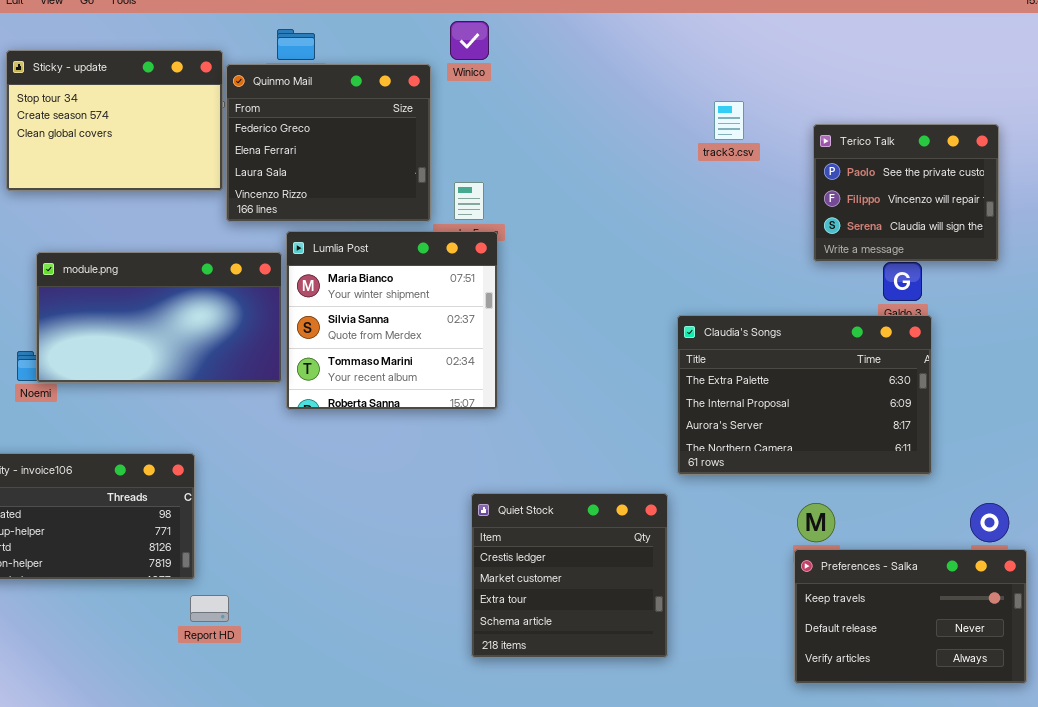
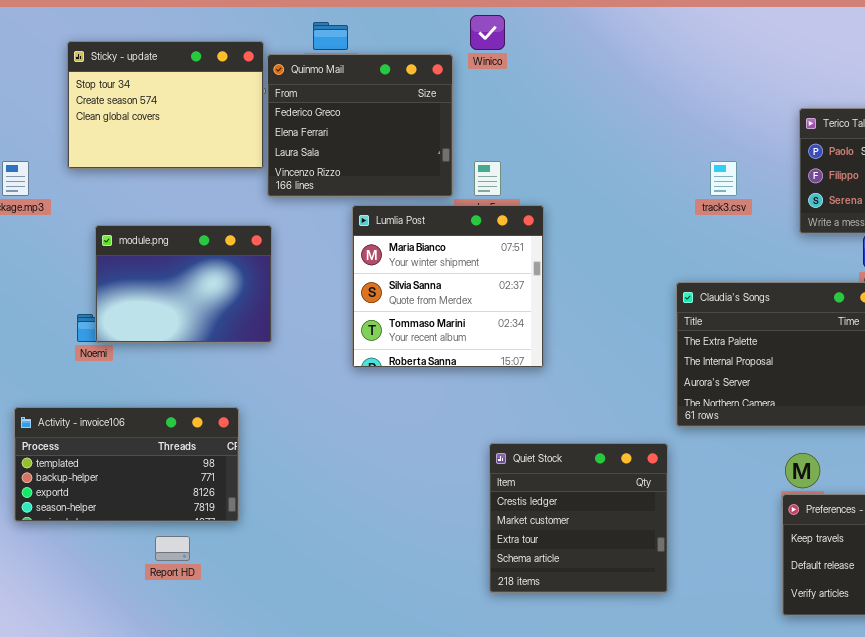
track3.csv: [714,101,744,140] -> [710,161,737,196], moved
Lumlia Post: [286,231,498,410] -> [352,205,544,368], moved
module.png: [36,252,282,383] -> [95,225,272,343], resized
Report HD: [190,595,229,622] -> [155,536,190,561], moved

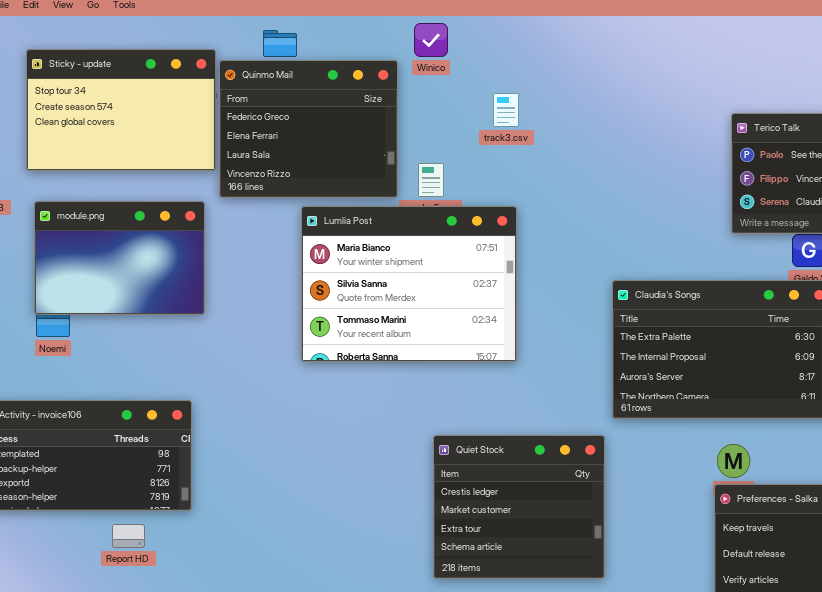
track3.csv: [710,161,737,196] -> [493,93,519,127], moved
Lumlia Post: [352,205,544,368] -> [301,206,517,362], resized
module.png: [95,225,272,343] -> [34,201,205,315], moved

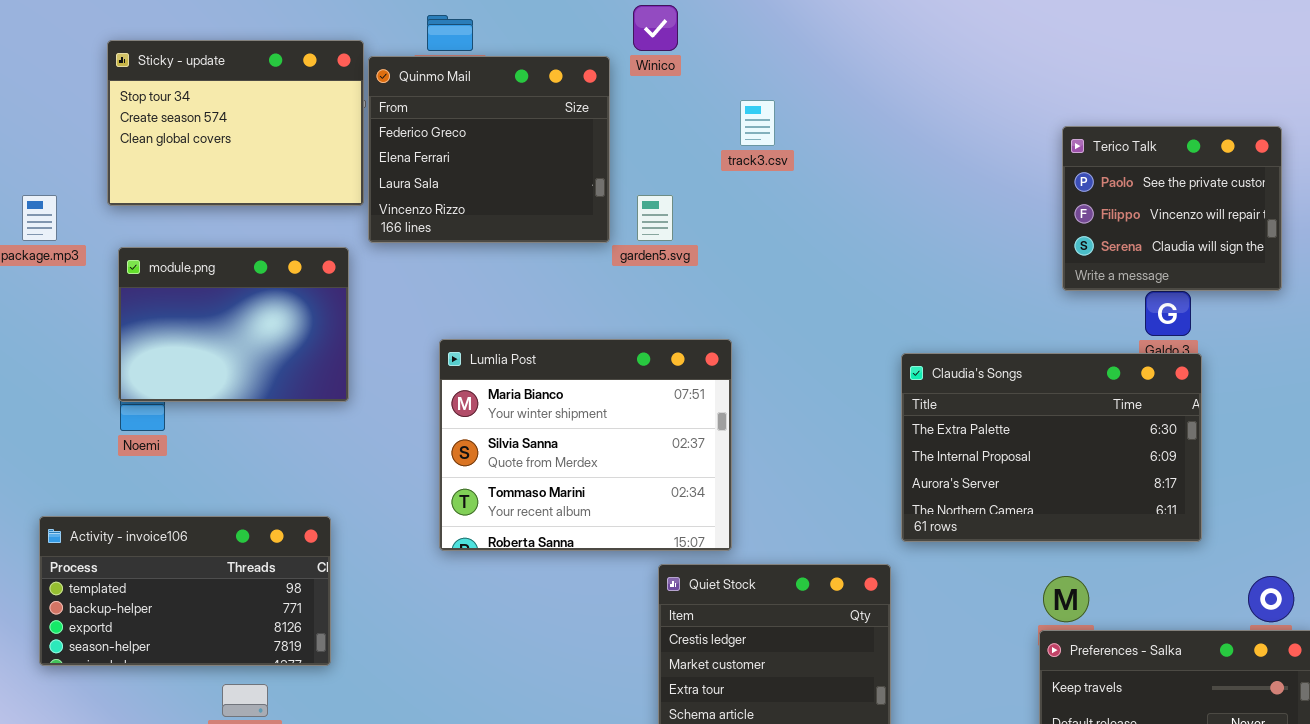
Lumlia Post: [301,206,517,362] -> [439,339,732,551], moved

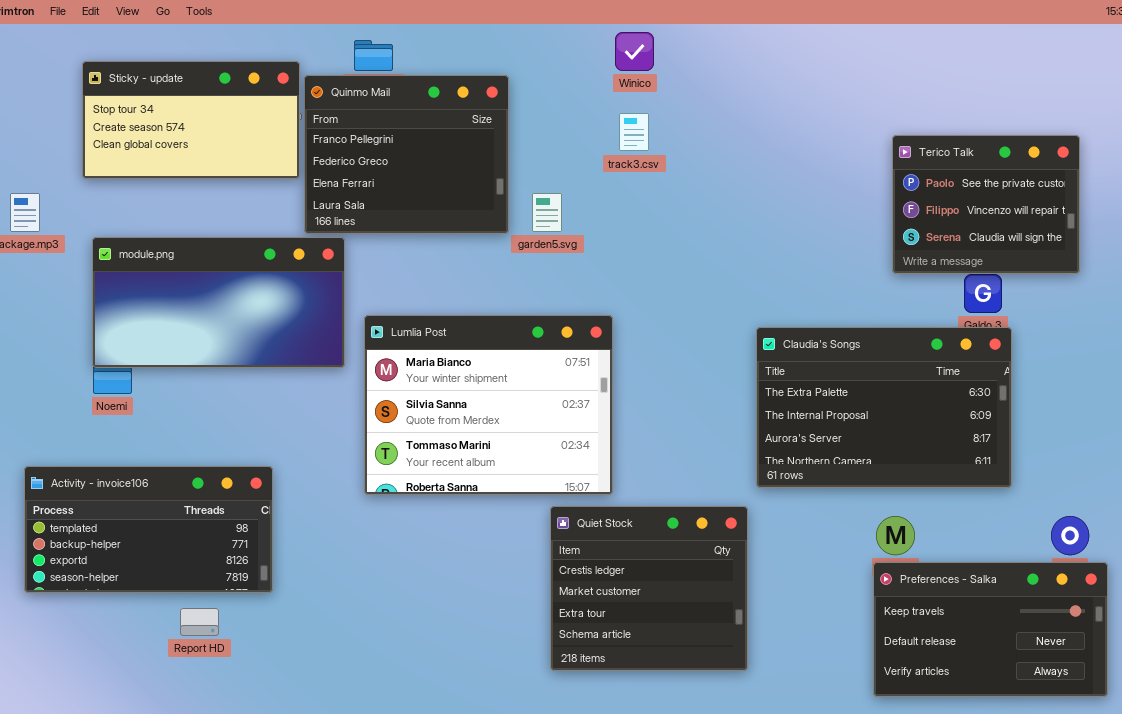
Winico: [633,5,678,51] -> [615,32,654,71], moved
Sticky - update: [107,40,364,206] -> [82,61,300,179], resized
Quinmo Mail: [368,56,610,243] -> [304,75,509,234], scrolled up 1 row
module.png: [118,247,349,402] -> [92,237,345,368], resized

